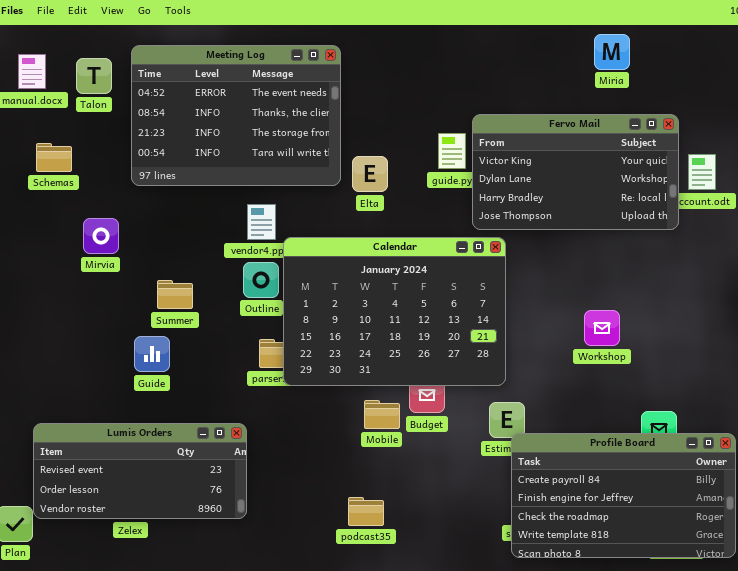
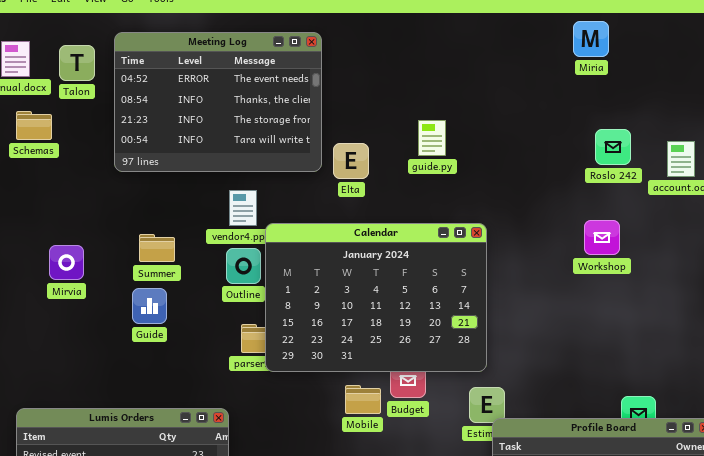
Fervo Mail: [472,114,679,230] -> none, closed
Schemas: [36,143,72,172] -> [16,111,52,140], moved
Mirvia: [83,218,119,254] -> [49,245,84,280], moved
Summer: [157,280,193,309] -> [139,234,175,262], moved
Workshop: [584,310,620,346] -> [584,220,620,255], moved
Guide: [134,336,170,372] -> [132,288,167,324], moved

